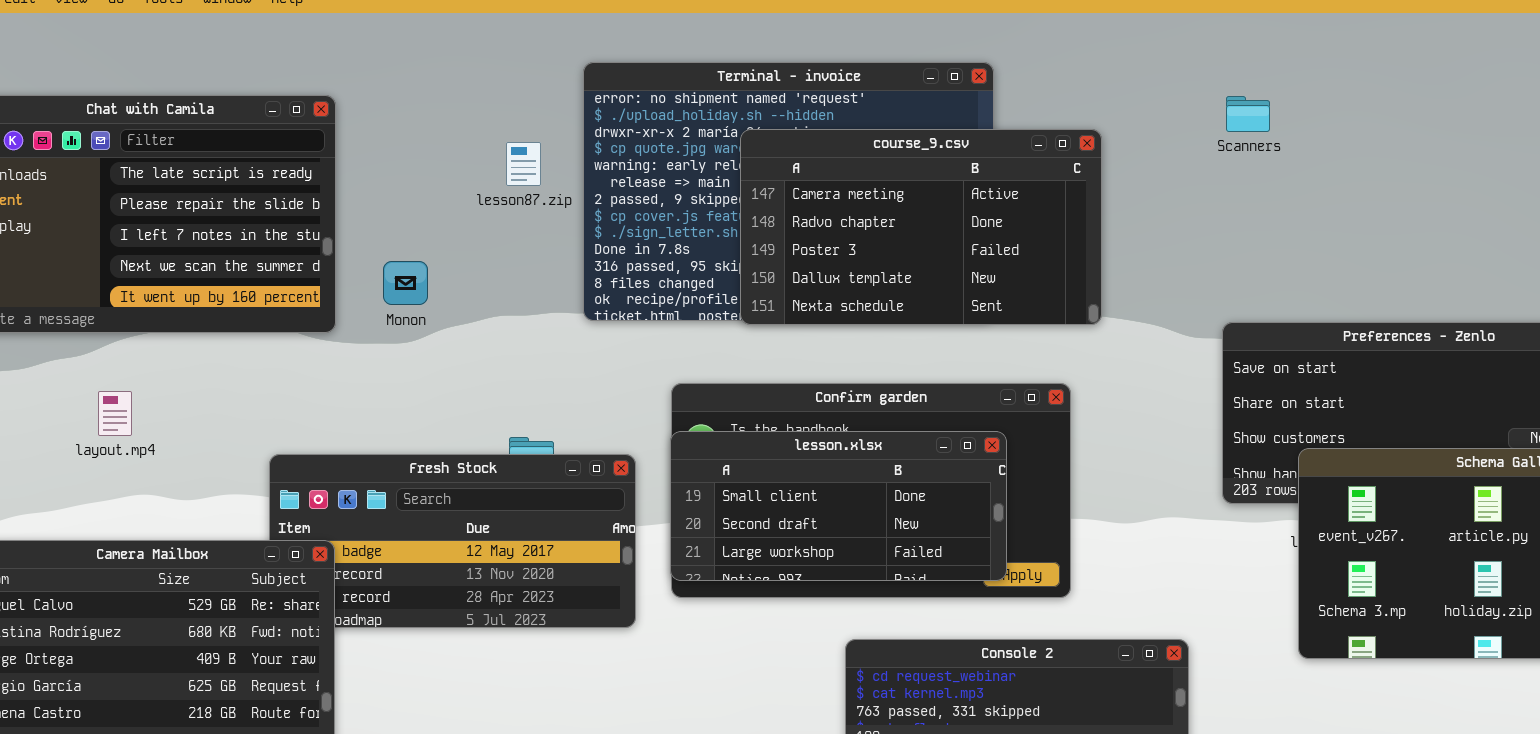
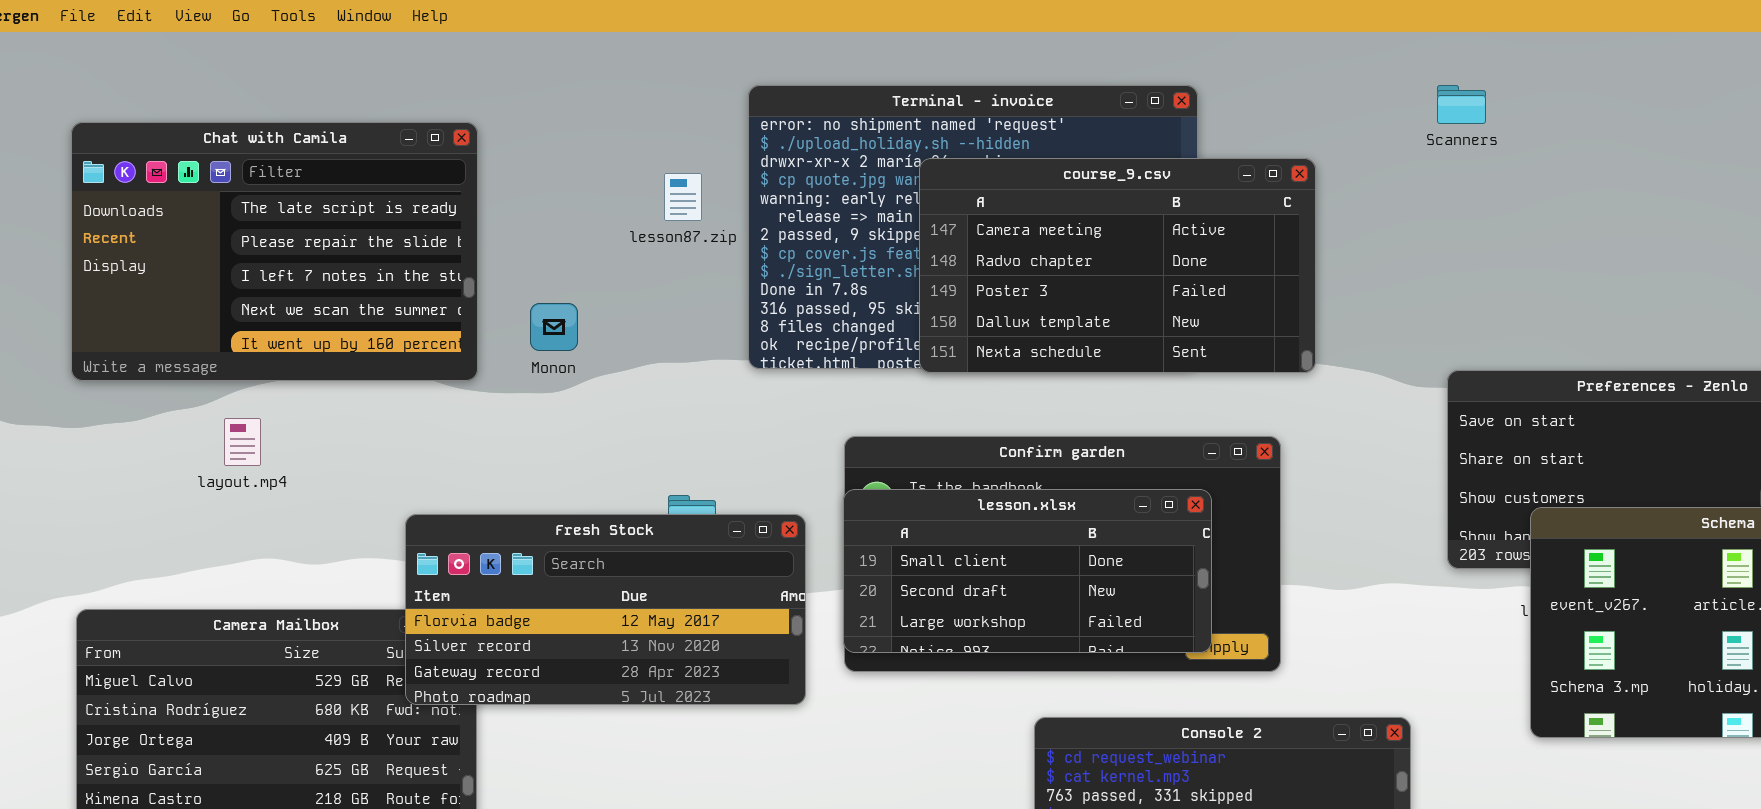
Scanners: [1226,96,1270,132] -> [1437,85,1486,124], moved
layout.mp4: [98,391,132,436] -> [224,418,261,466], moved
Fresh Stock: [269,454,636,628] -> [405,514,806,705], raised

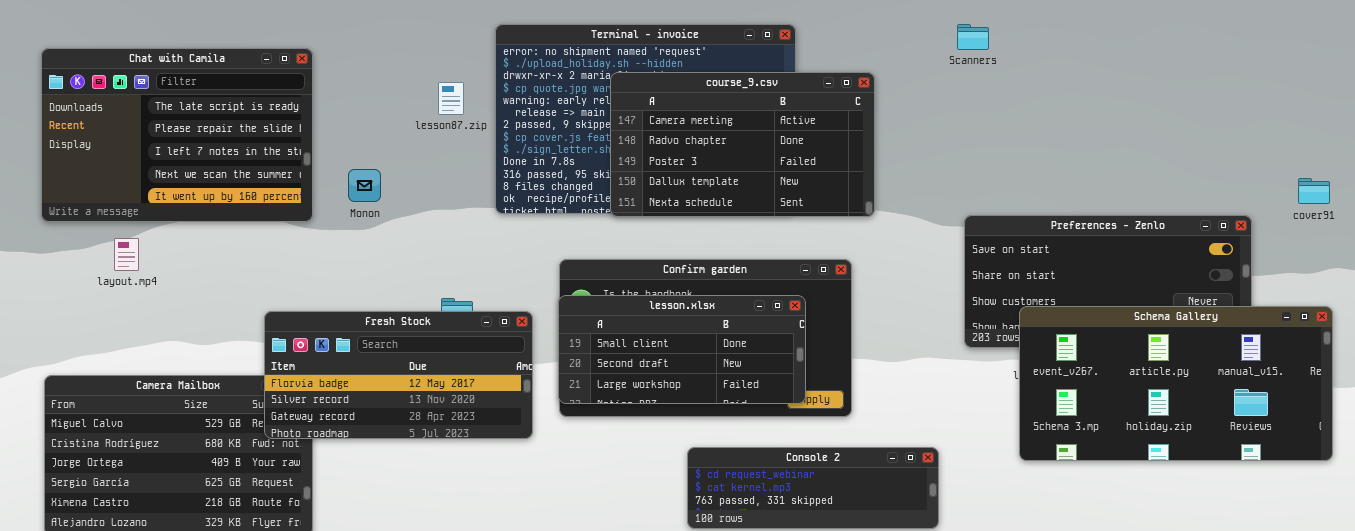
layout.mp4: [224,418,261,466] -> [114,238,139,271], moved

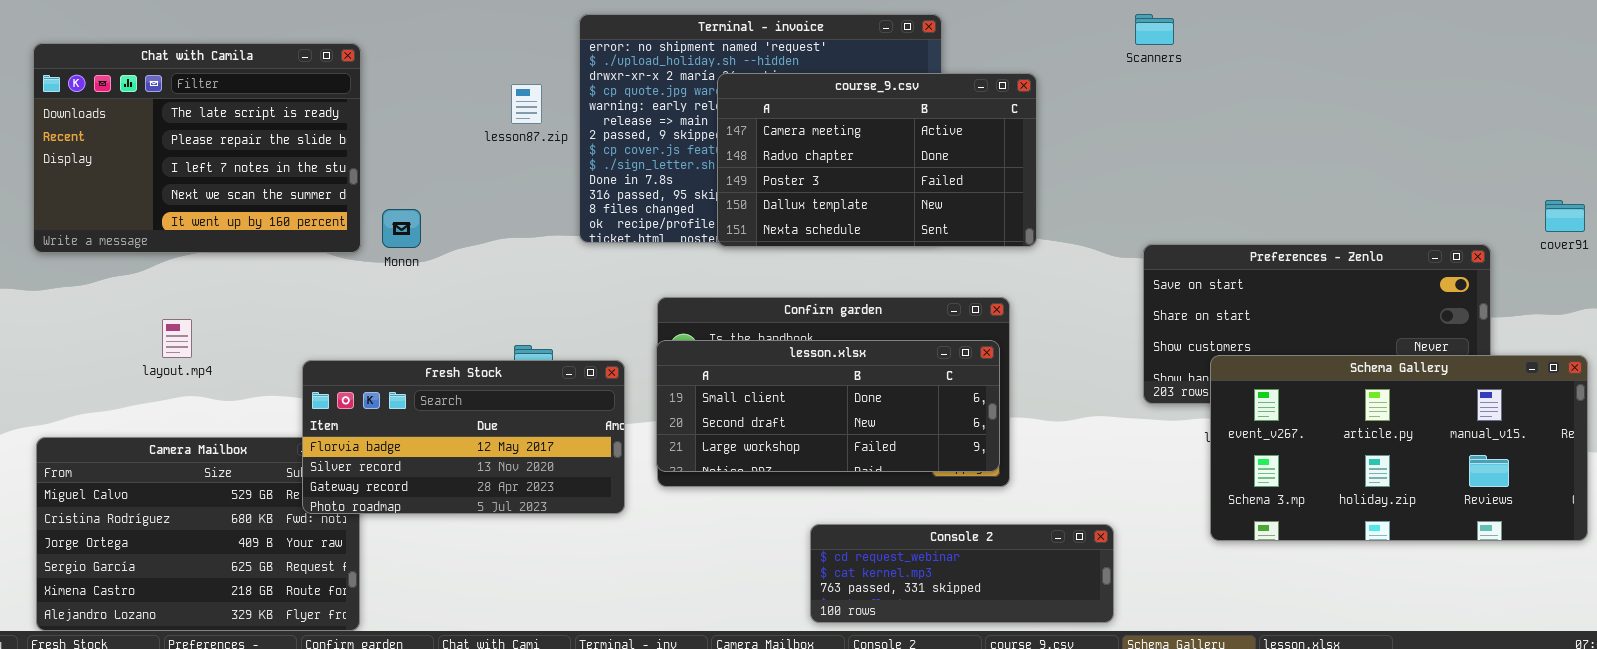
Monon: [348,169,381,202] -> [382,209,421,248], moved
layout.mp4: [114,238,139,271] -> [162,319,192,358], moved
lesson.xlsx: [558,295,806,404] -> [656,340,1000,472], resized

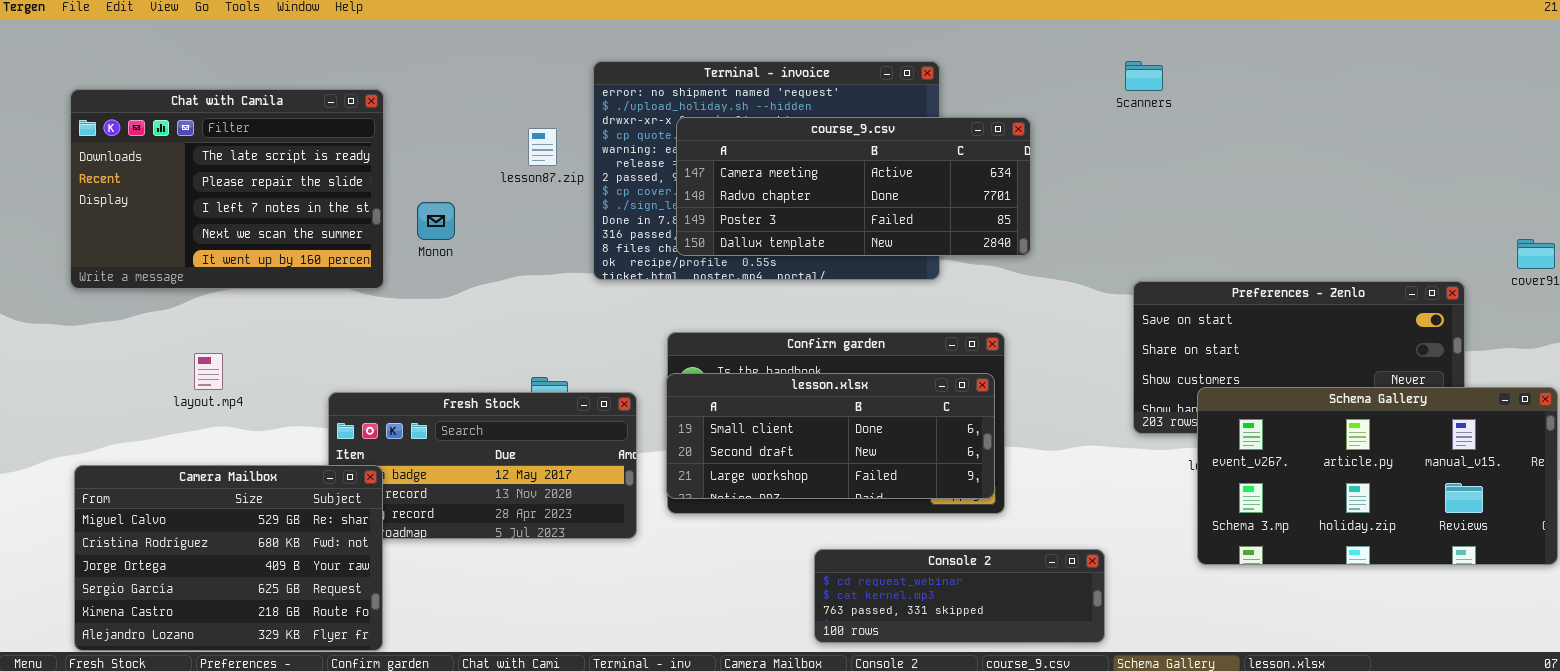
course_9.csv: [717,73,1037,247] -> [676,117,1031,256], resized
Monon: [382,209,421,248] -> [417,202,455,240], moved
Camera Mailbox: [36,437,360,631] -> [74,465,383,651], raised

